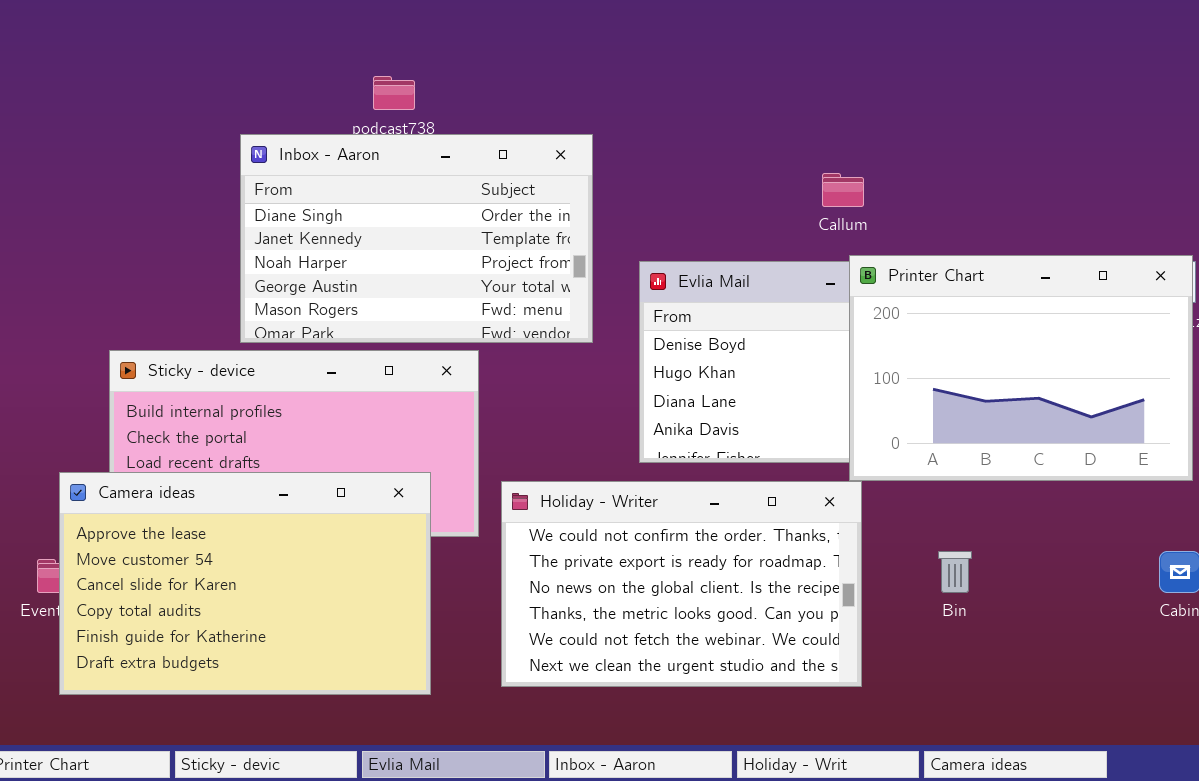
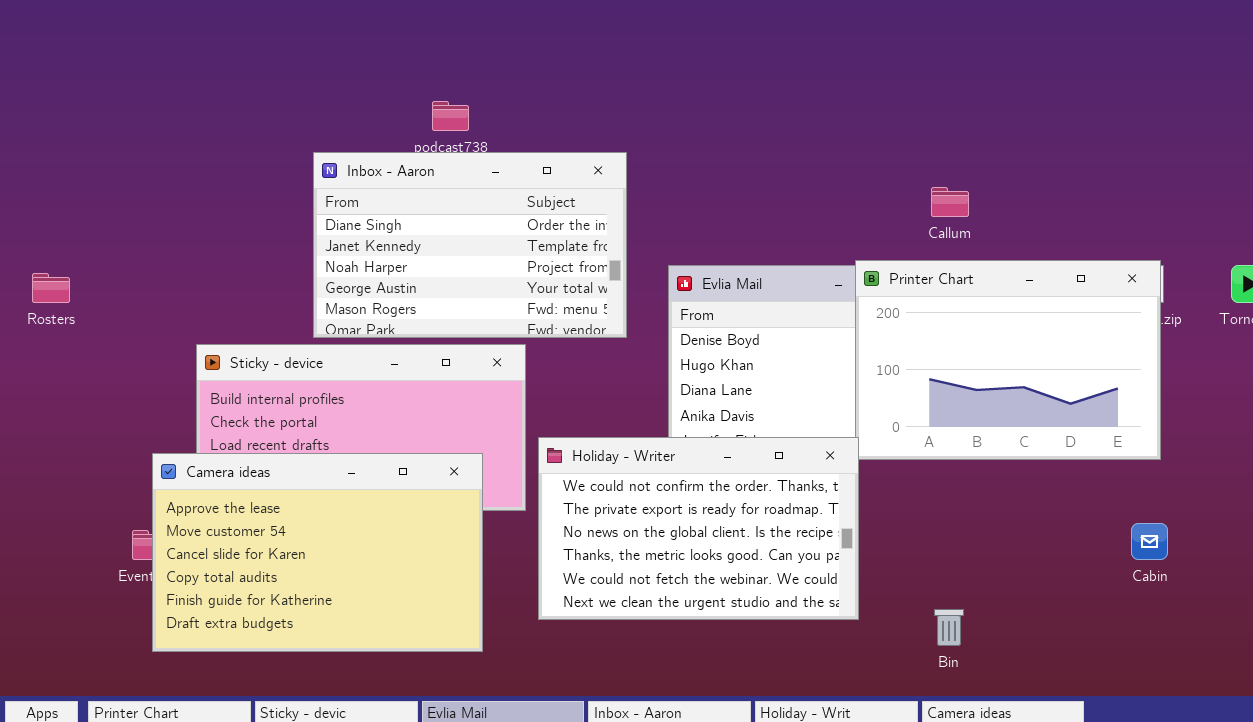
Callum: [822,173,864,207] -> [931,187,969,217], moved
Holiday - Writer: [501,481,862,687] -> [538,437,859,620], moved
Bin: [938,551,972,593] -> [934,609,964,646], moved

